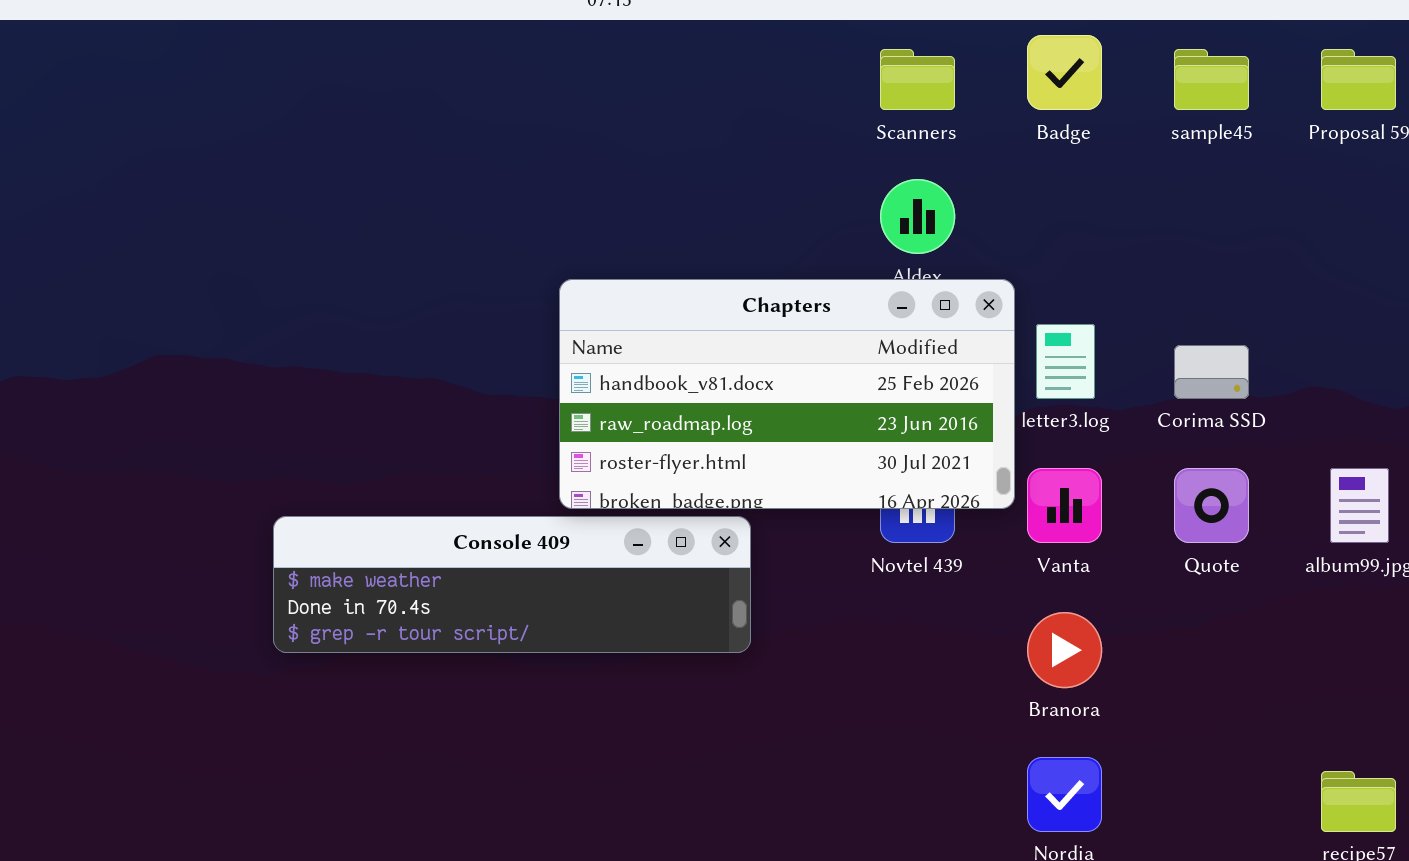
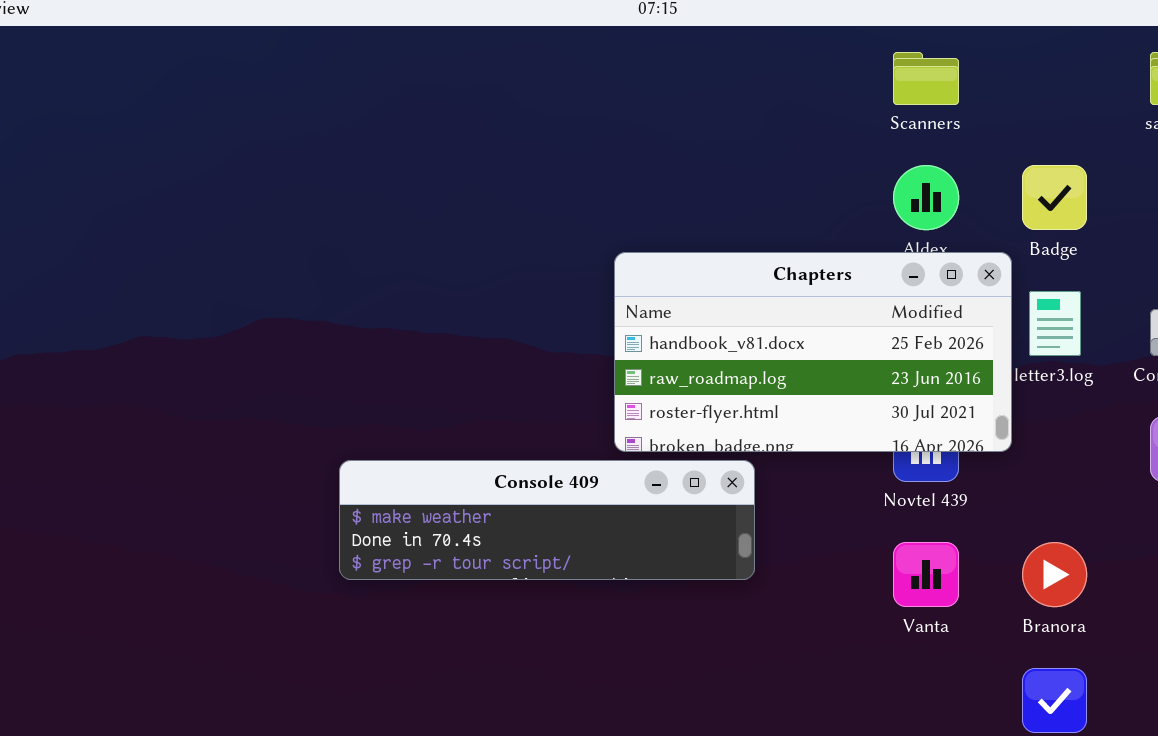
Badge: [1027,35,1102,110] -> [1022,165,1087,230], moved
Vanta: [1027,468,1102,543] -> [893,542,959,607], moved
Console 409: [273,516,751,653] -> [339,460,755,580], moved

